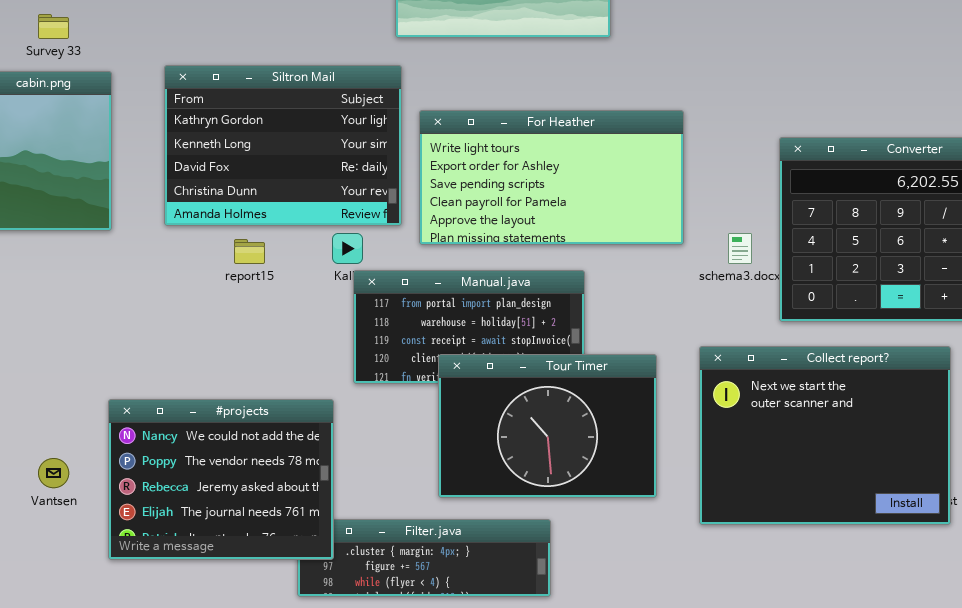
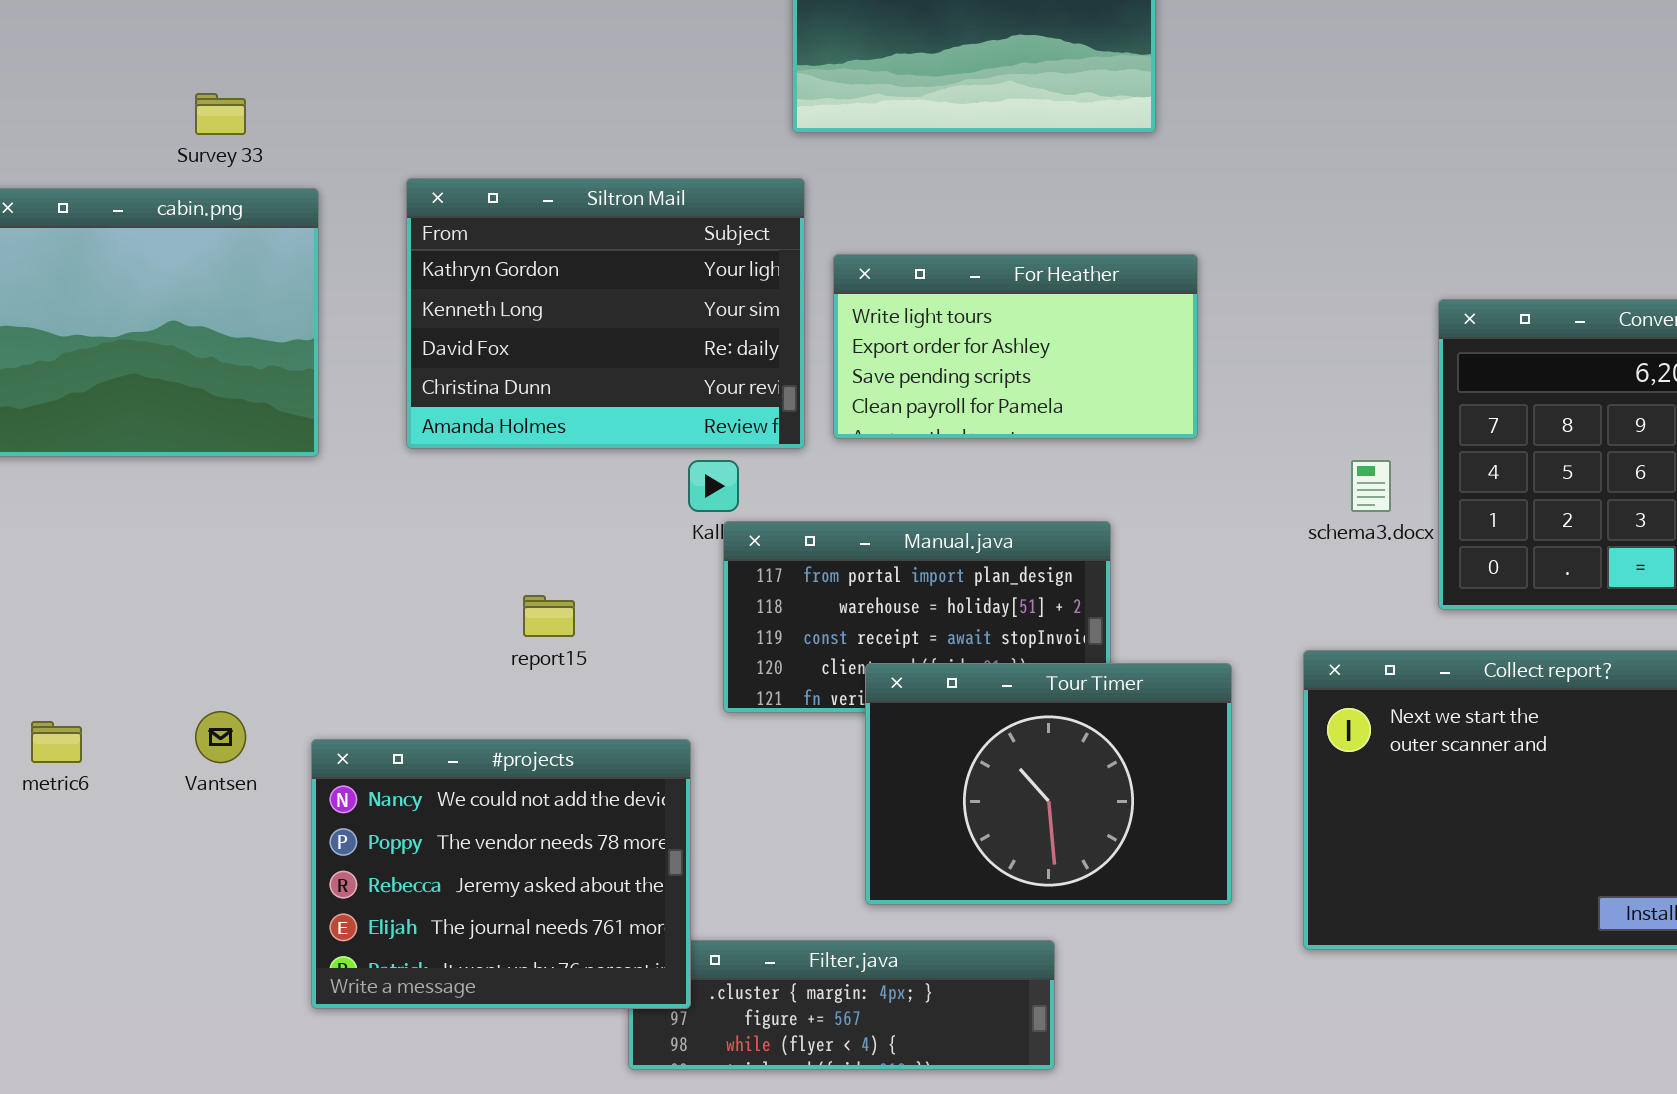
For Heather: [419,110,684,245] -> [833,254,1198,439], resized
report15: [234,239,265,264] -> [523,595,575,637], moved
Vantsen: [38,458,69,488] -> [195,711,246,763], moved

